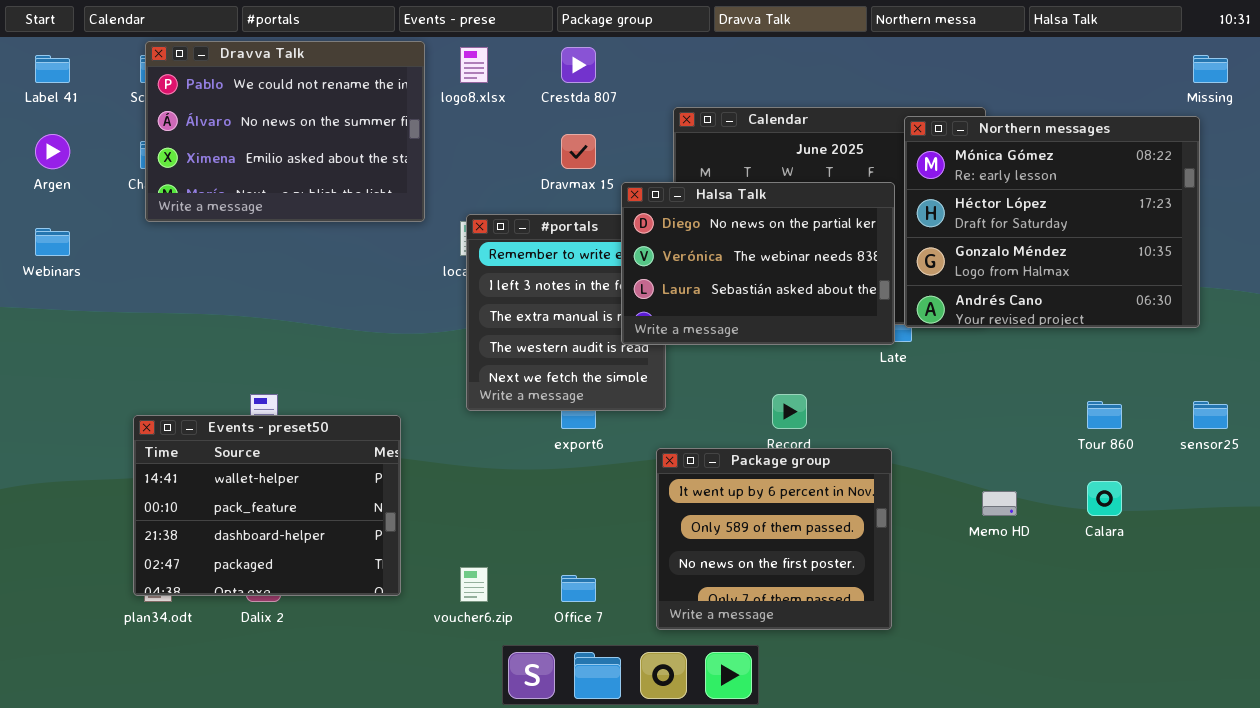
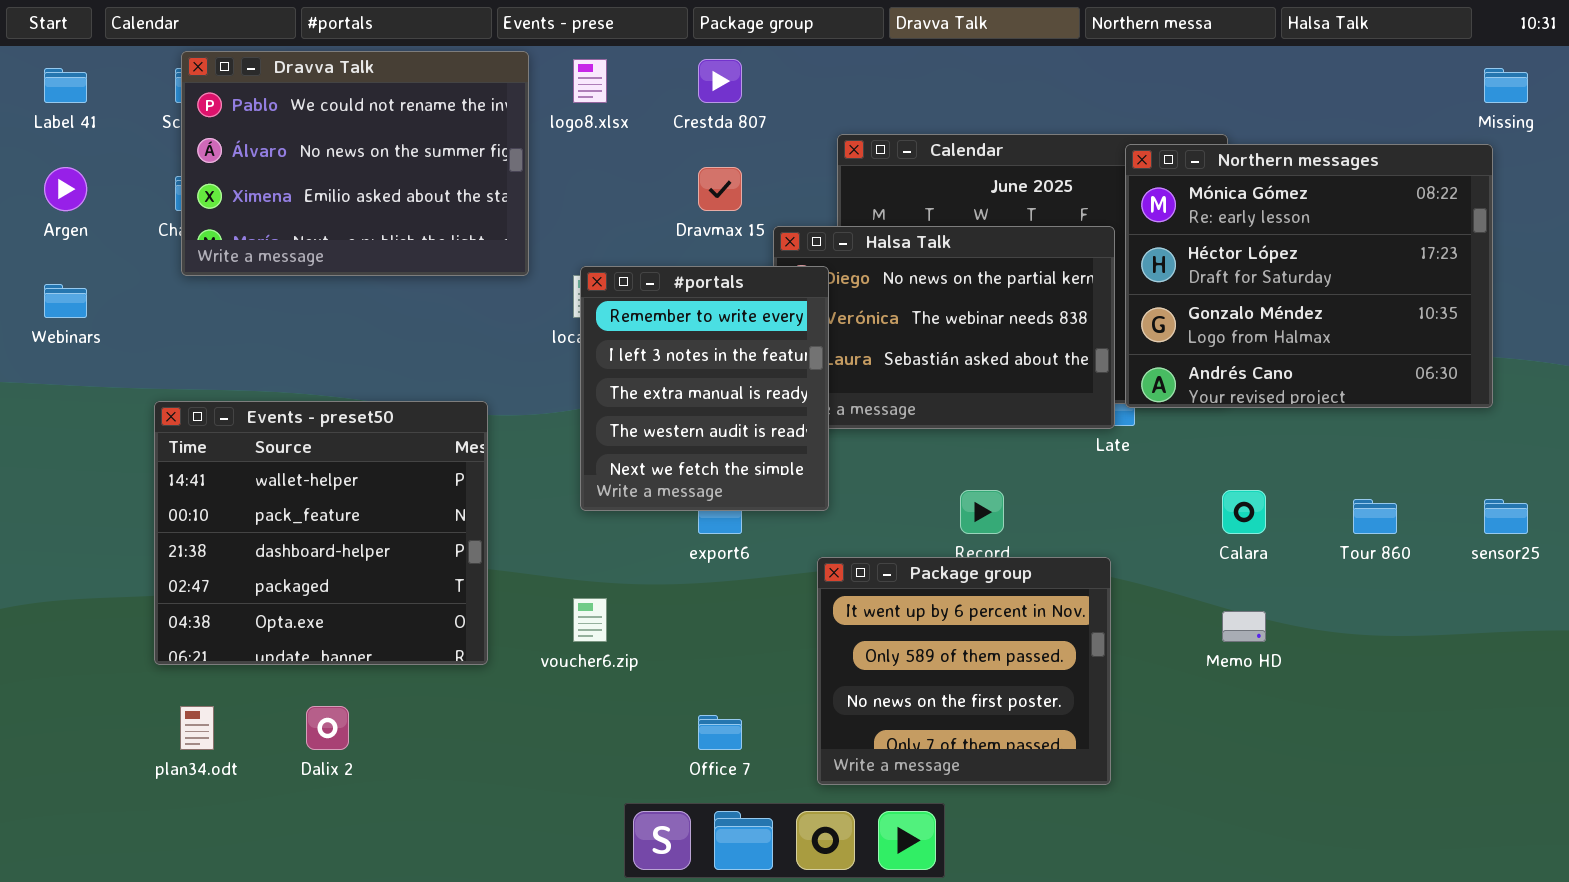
#portals: [466,214,666,411] -> [580,266,829,511], raised
Events - preset50: [133,415,401,596] -> [154,401,488,665], moved, resized
Calara: [1087,481,1122,516] -> [1222,490,1266,534], moved
voucher6.zip: [460,567,488,602] -> [573,598,607,642], moved

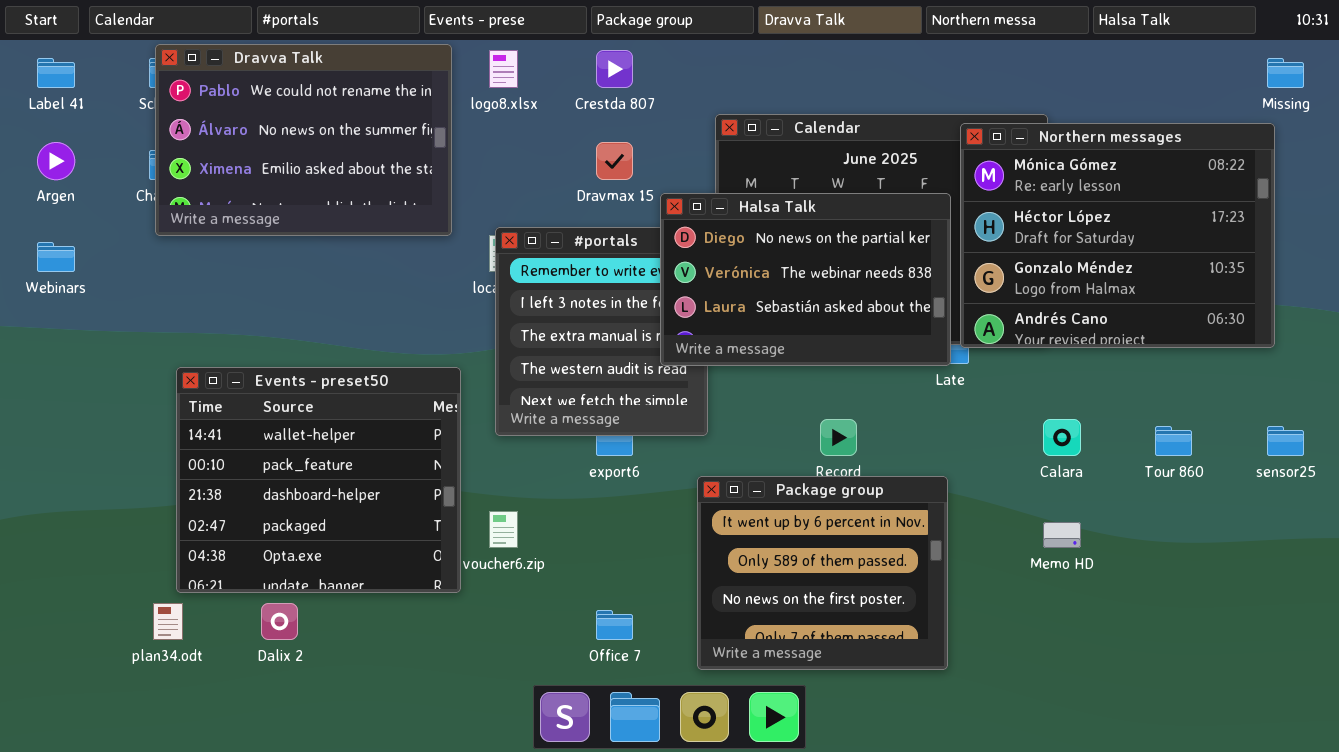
Halsa Talk: [773,226,1115,429] -> [660,193,951,366], raised
Events - preset50: [154,401,488,665] -> [176,367,461,593], moved

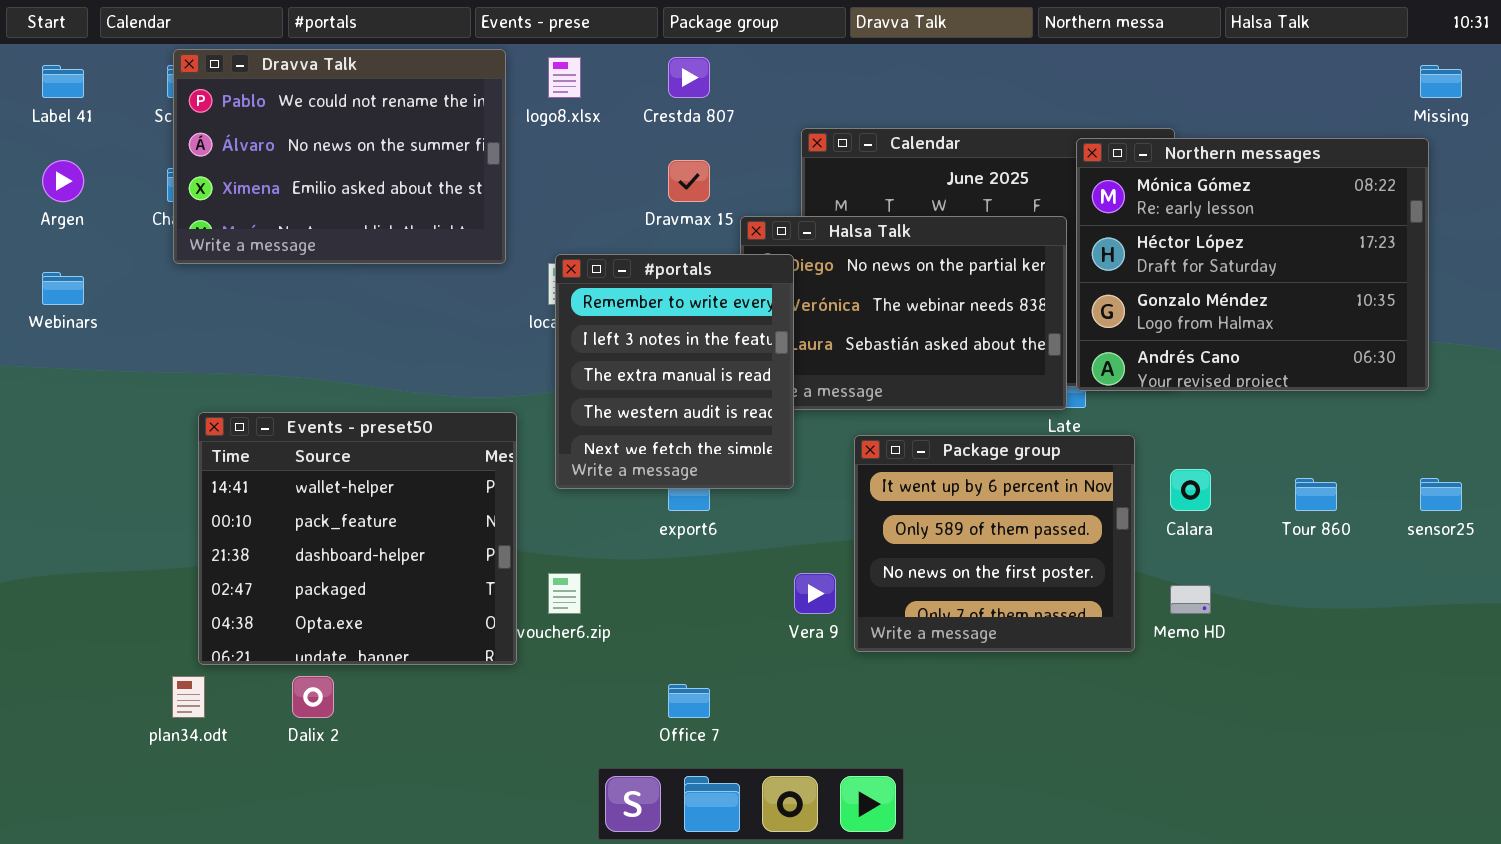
#portals: [495,227,708,436] -> [555,254,794,489], raised
Package group: [697,476,948,670] -> [854,435,1135,652], moved

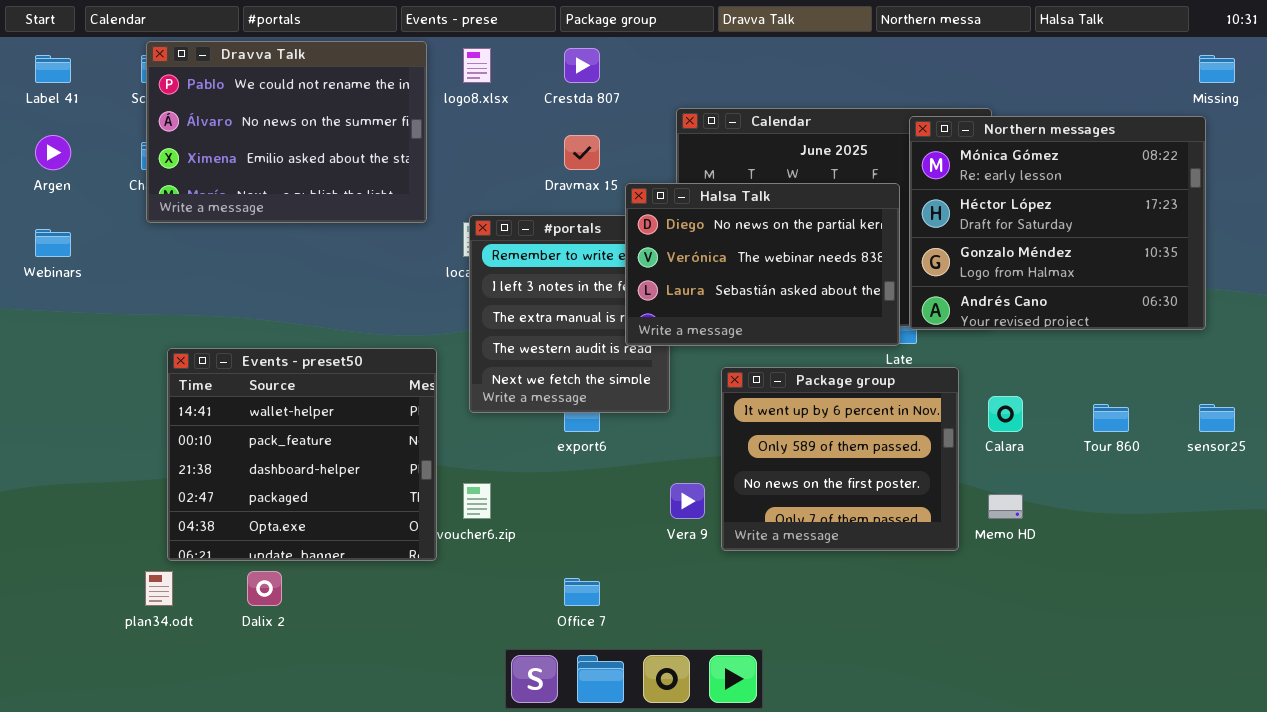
Halsa Talk: [740,216,1067,410] -> [625,183,900,346], raised

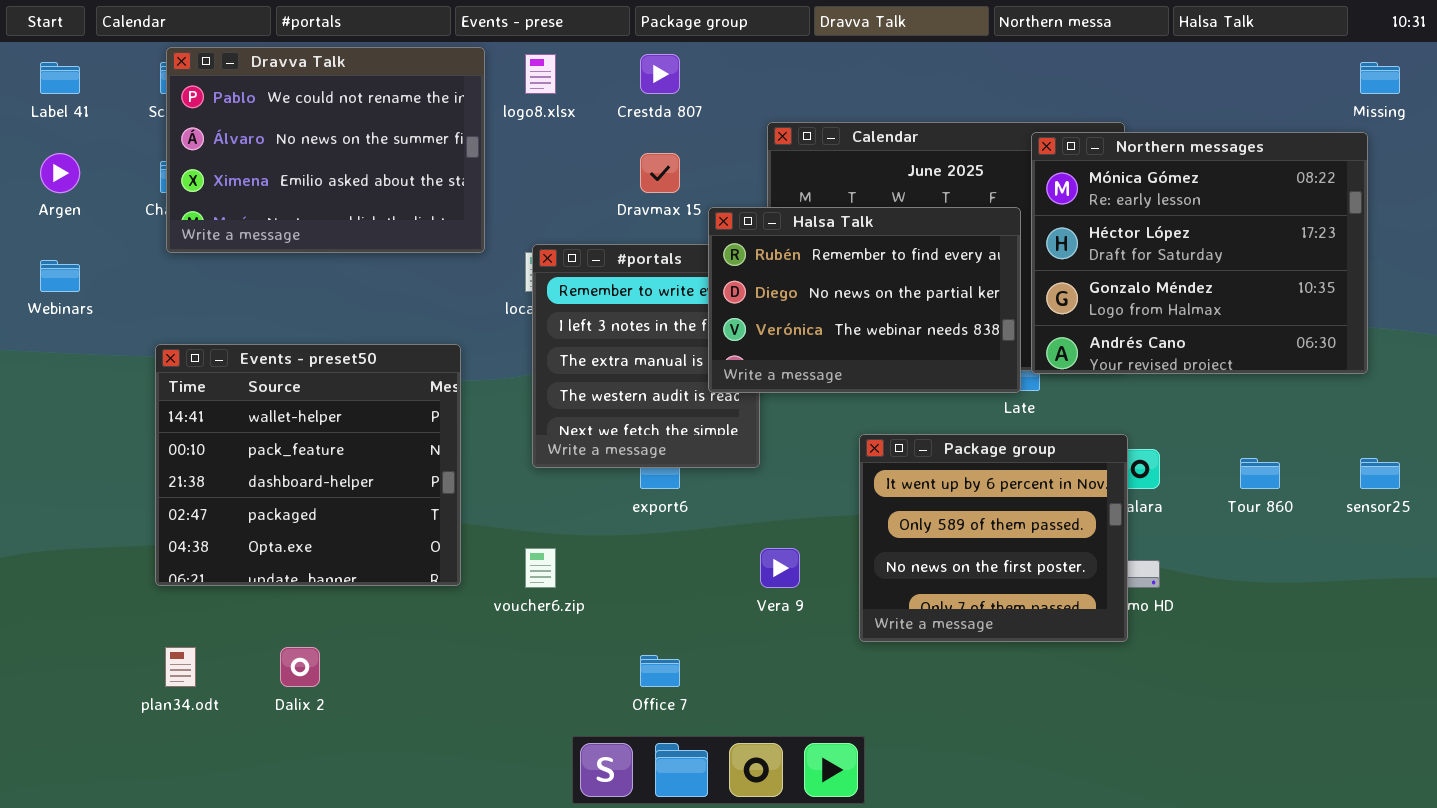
Halsa Talk: [625,183,900,346] -> [708,207,1021,393], scrolled up 1 row
Events - preset50: [167,348,437,561] -> [155,344,461,586], moved
Package group: [721,367,959,551] -> [859,434,1128,642], moved

